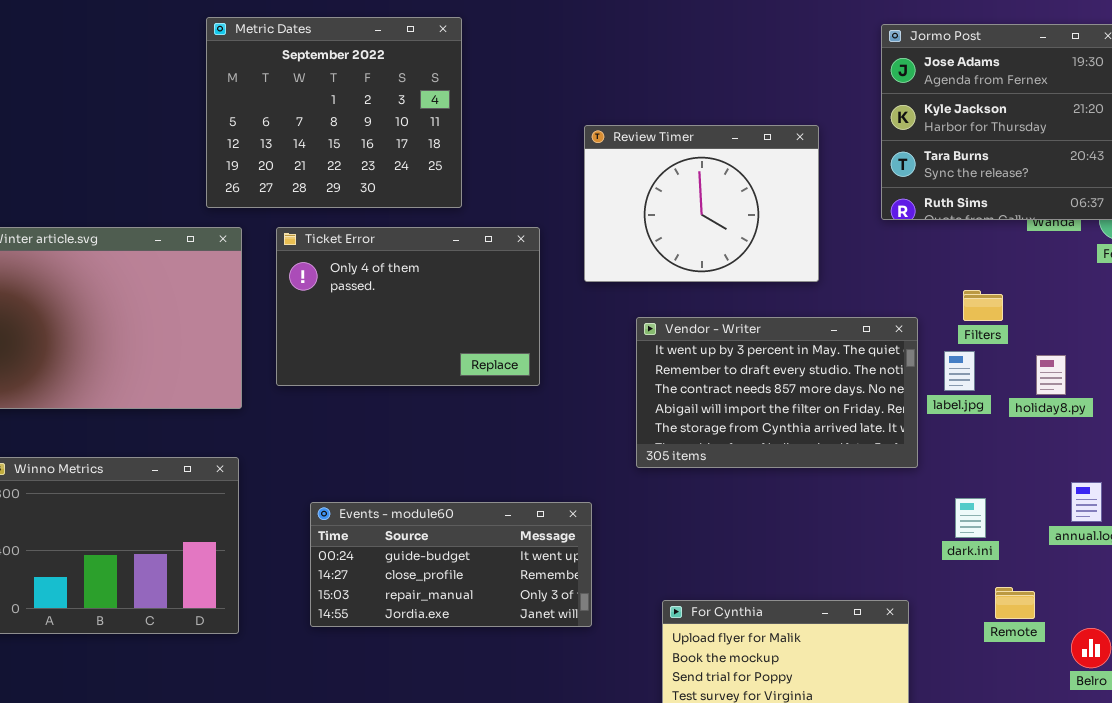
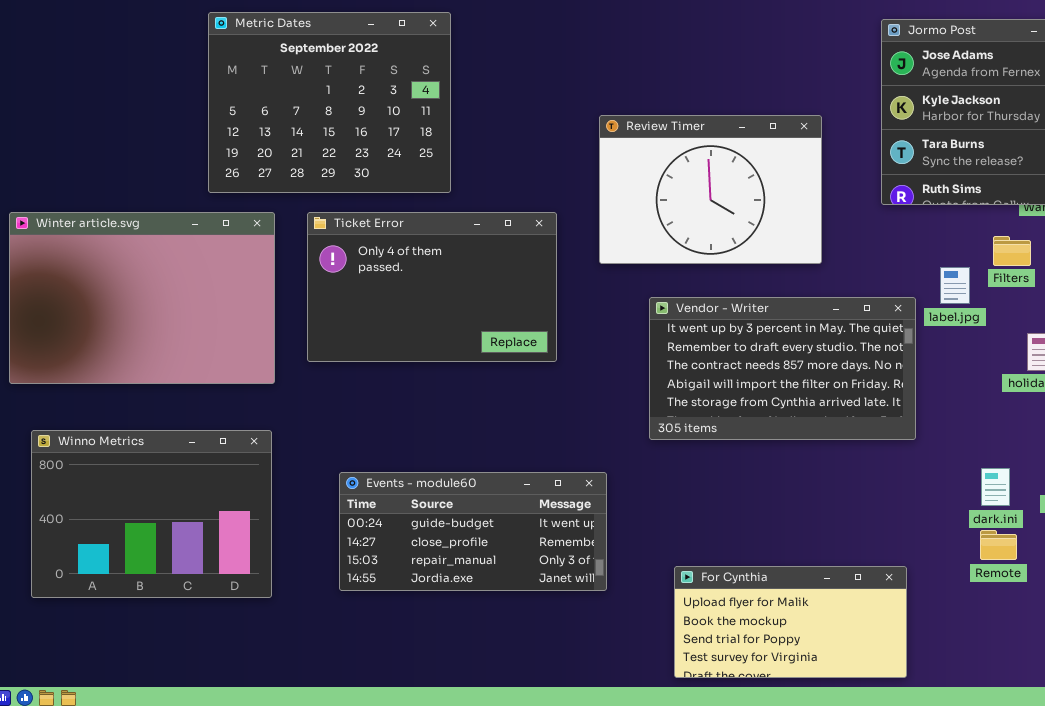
Metric Dates: [206,17,462,208] -> [208,12,451,193], moved
Filters: [963,290,1003,321] -> [993,236,1031,266], moved
label.jpg: [944,351,975,391] -> [940,267,970,304], moved
dark.ini: [955,498,986,538] -> [981,468,1010,506], moved
Remote: [995,587,1035,619] -> [980,530,1017,560], moved

